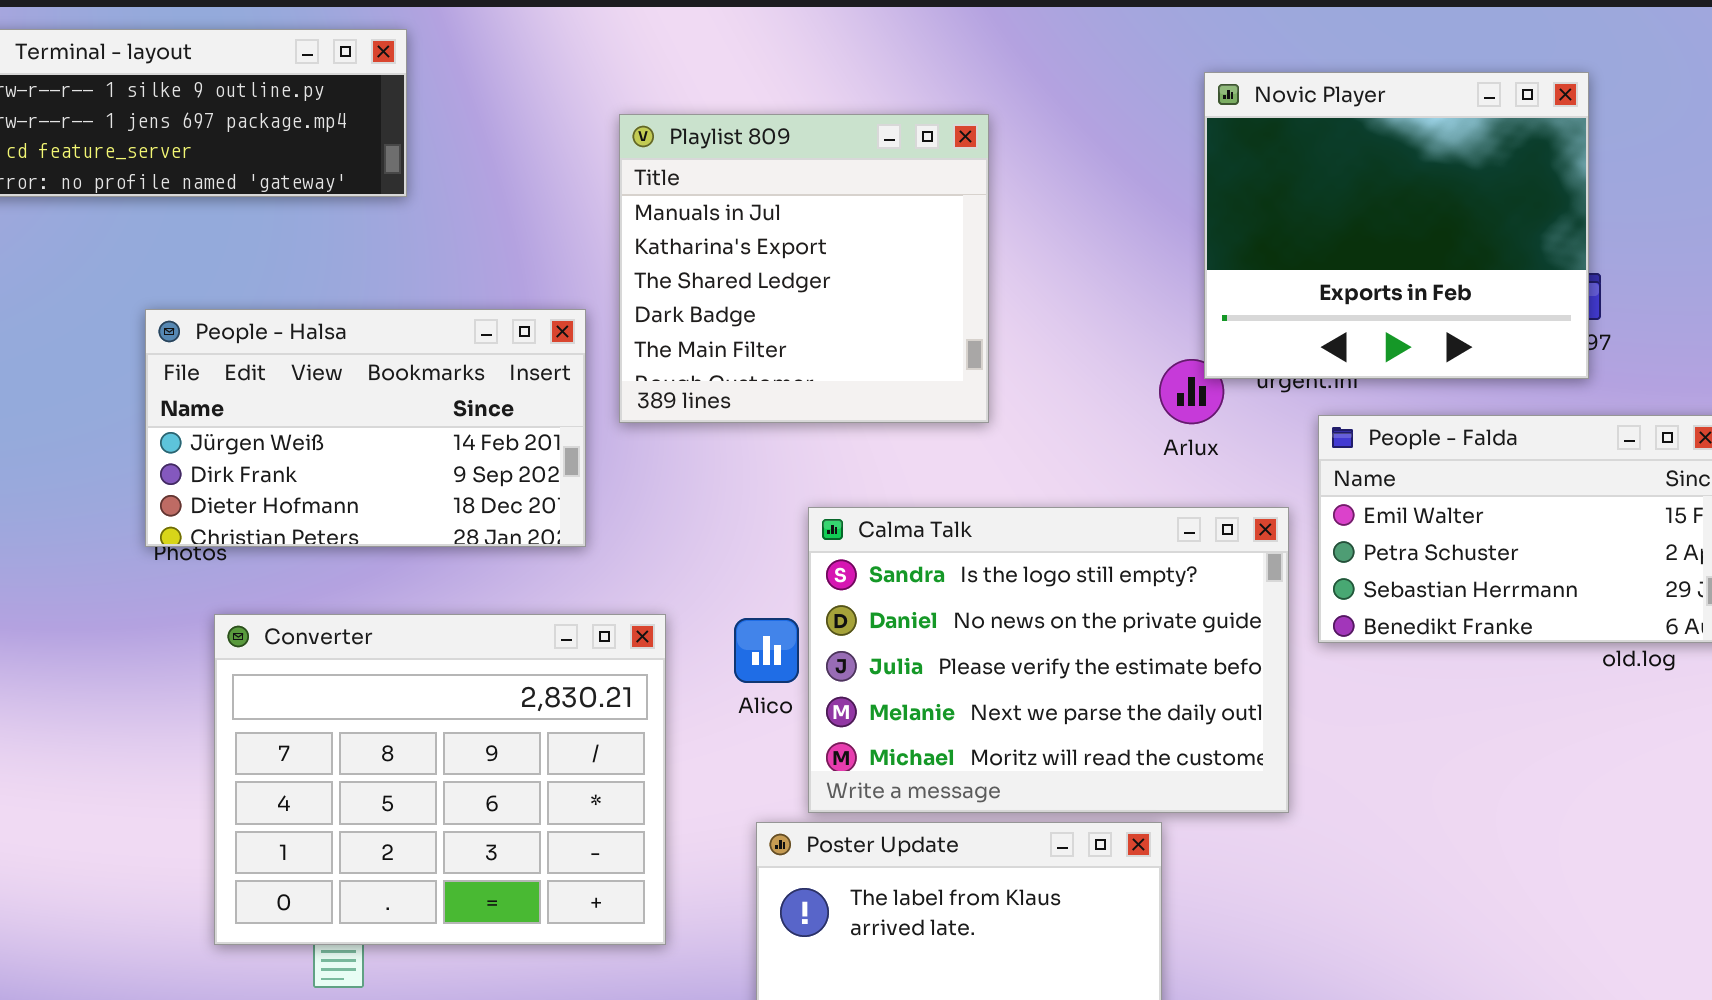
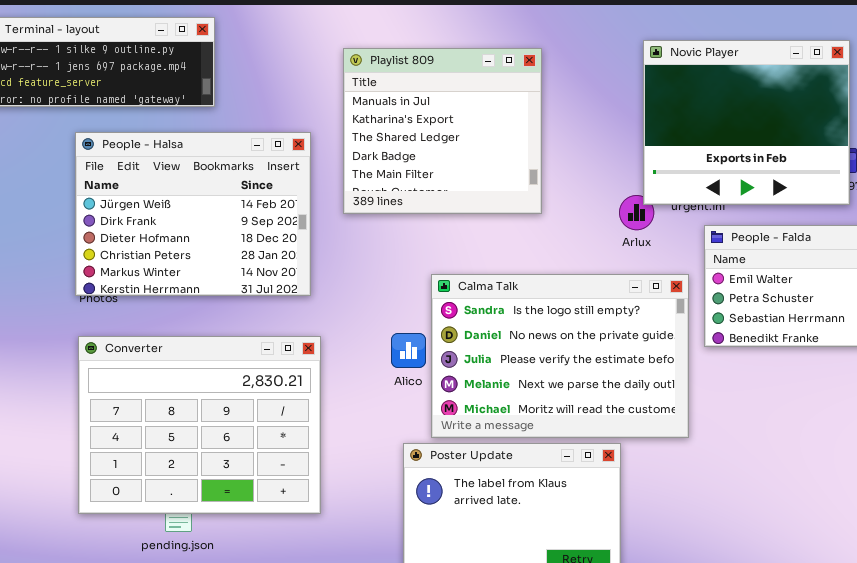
Playlist 809: [619,114,989,423] -> [343,48,542,214], moved
People - Halsa: [145,309,586,547] -> [75,132,311,296], resized
Converter: [214,614,666,945] -> [78,336,321,514], moved

